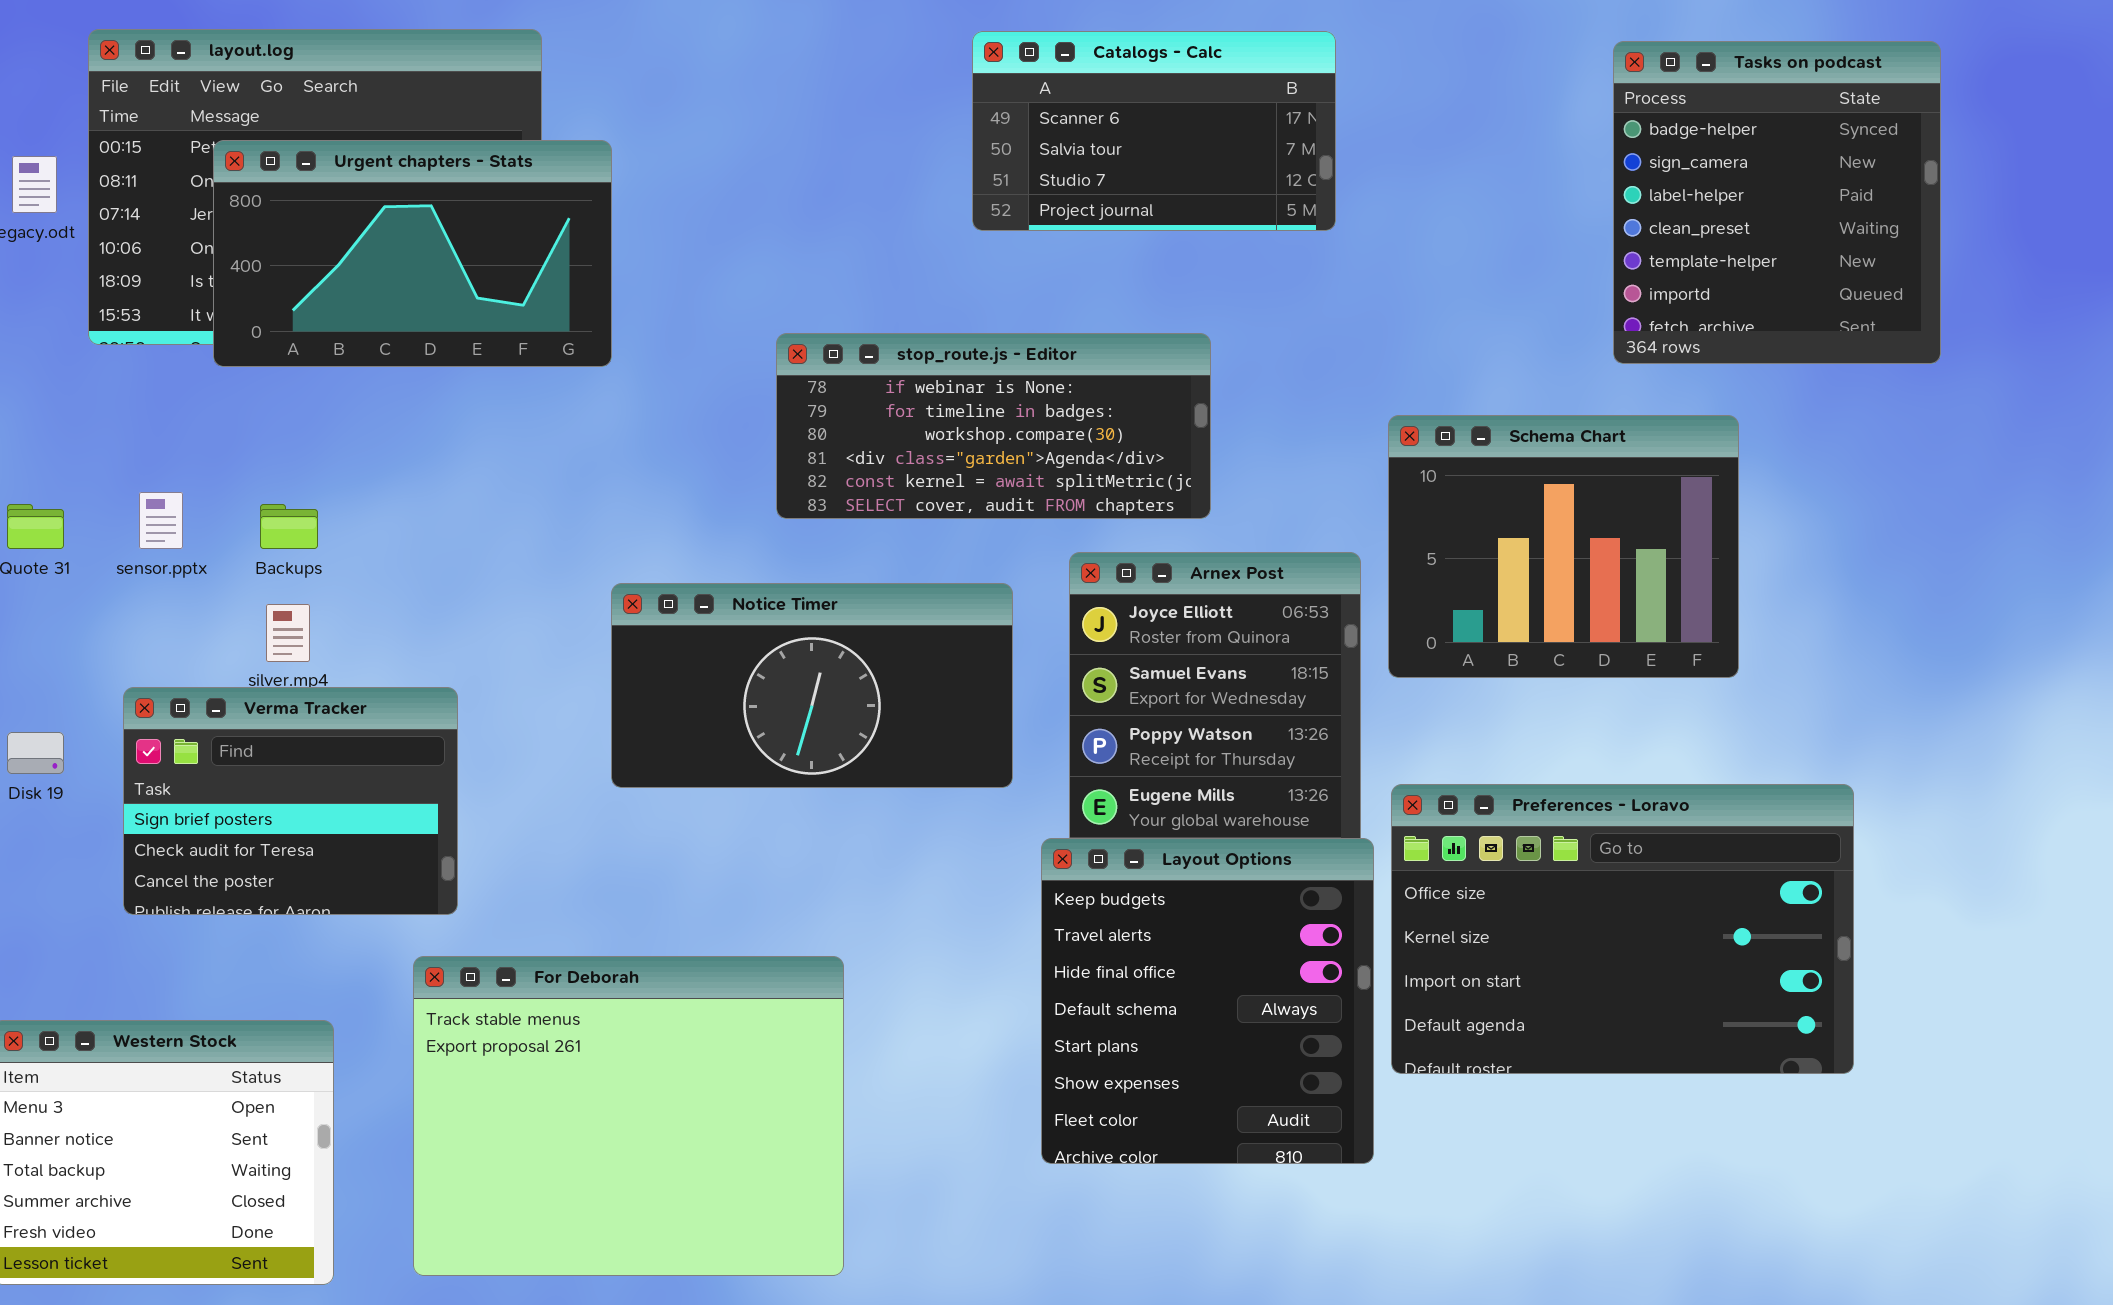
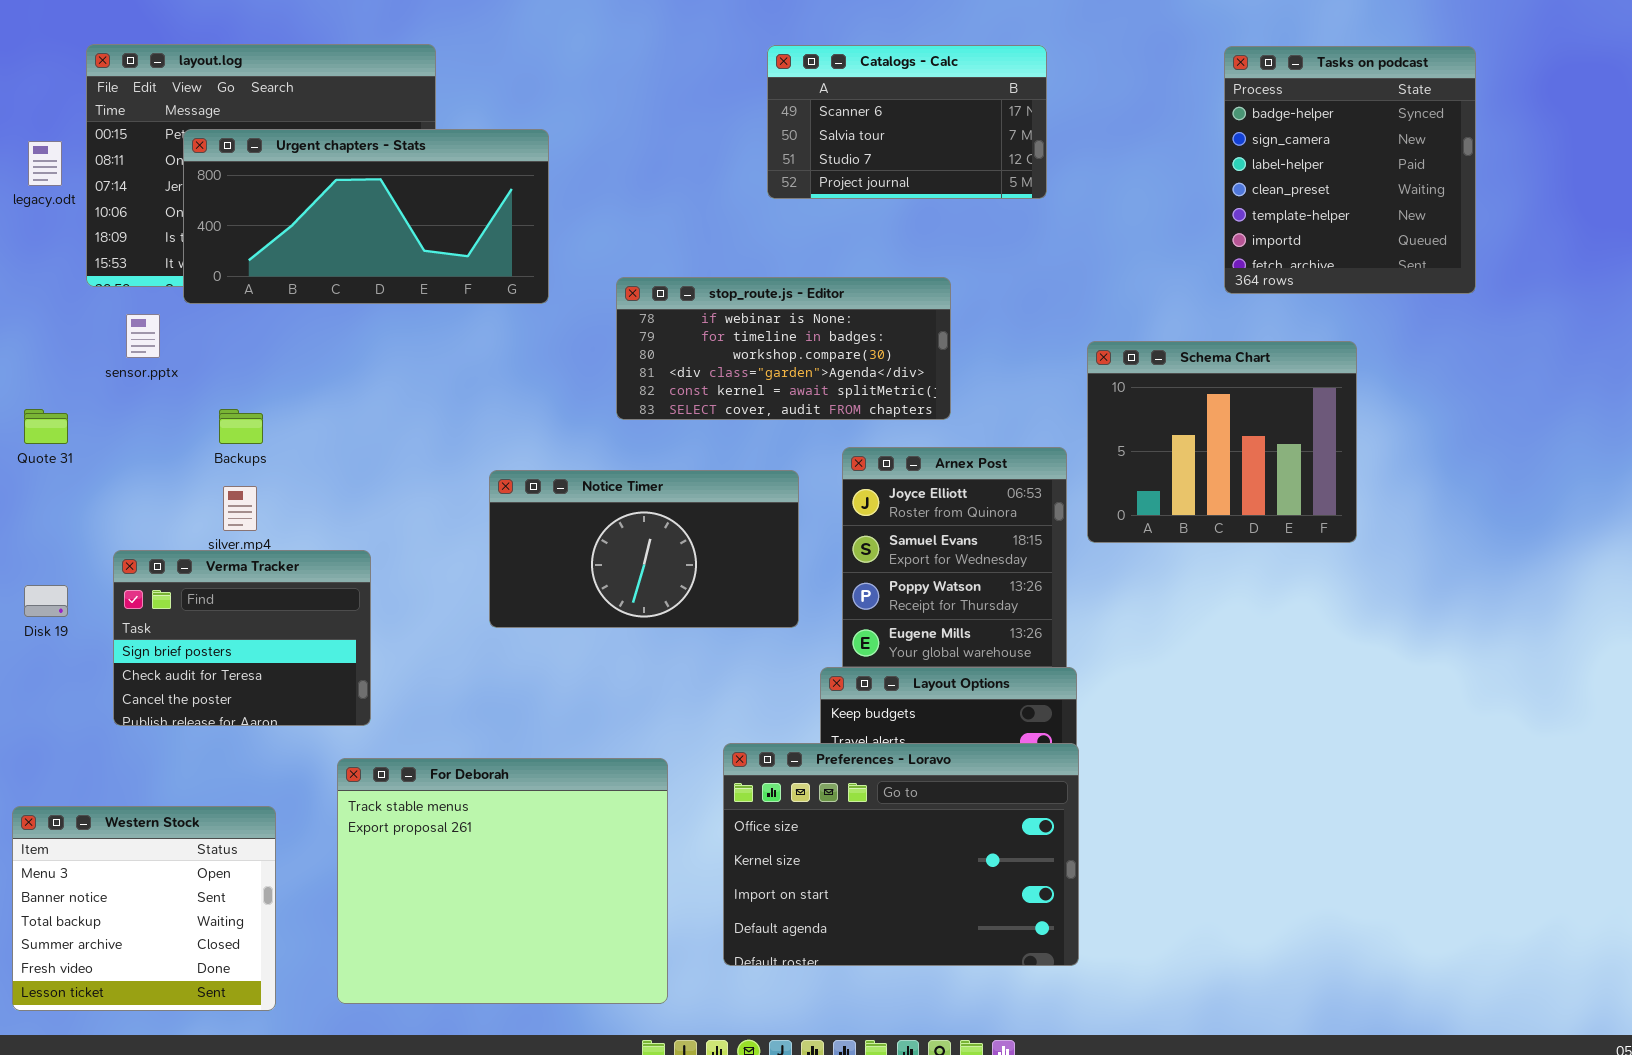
Tasks on podcast: [1613,41,1941,364] -> [1224,46,1476,294], moved
Urgent chapters - Stats: [213,140,612,367] -> [183,129,549,304], resized
sensor.pptx: [139,492,183,549] -> [126,314,160,358], moved
Preferences - Loravo: [1391,784,1854,1074] -> [723,743,1079,966], moved

